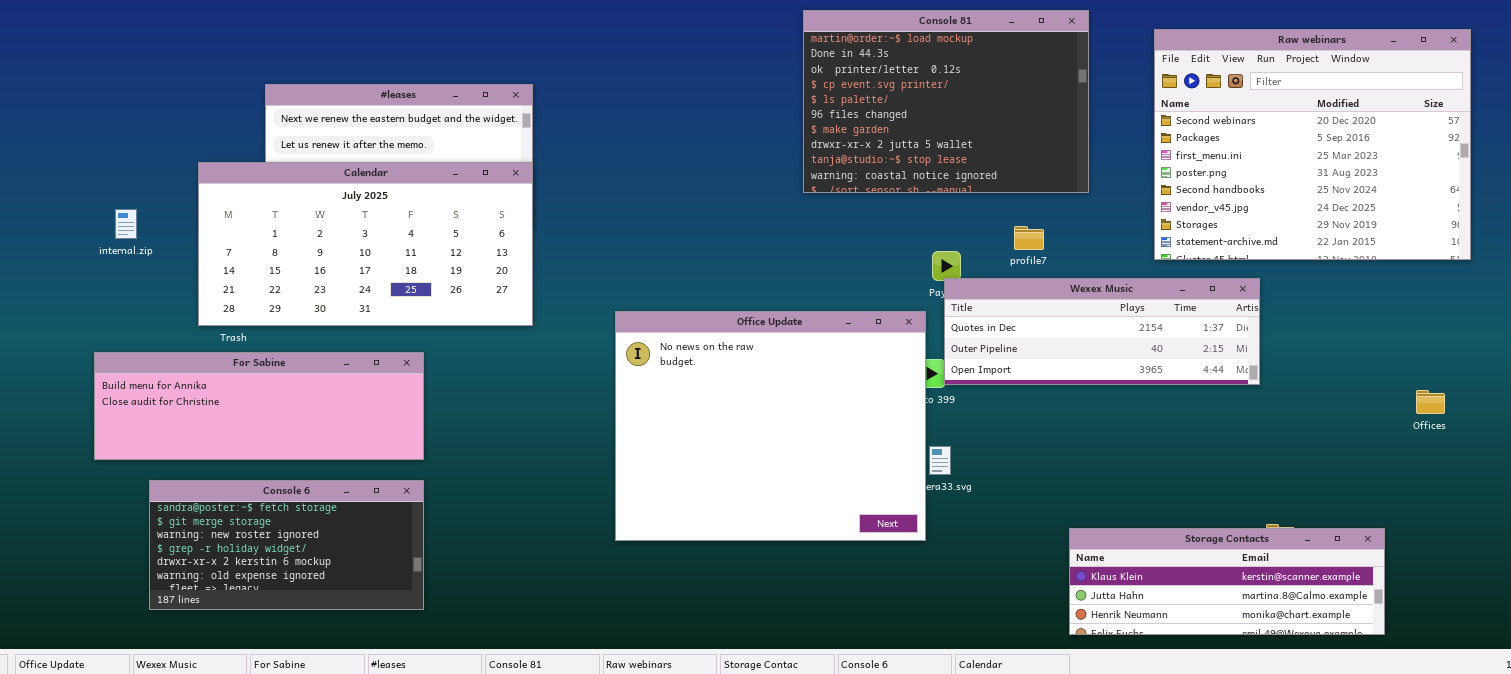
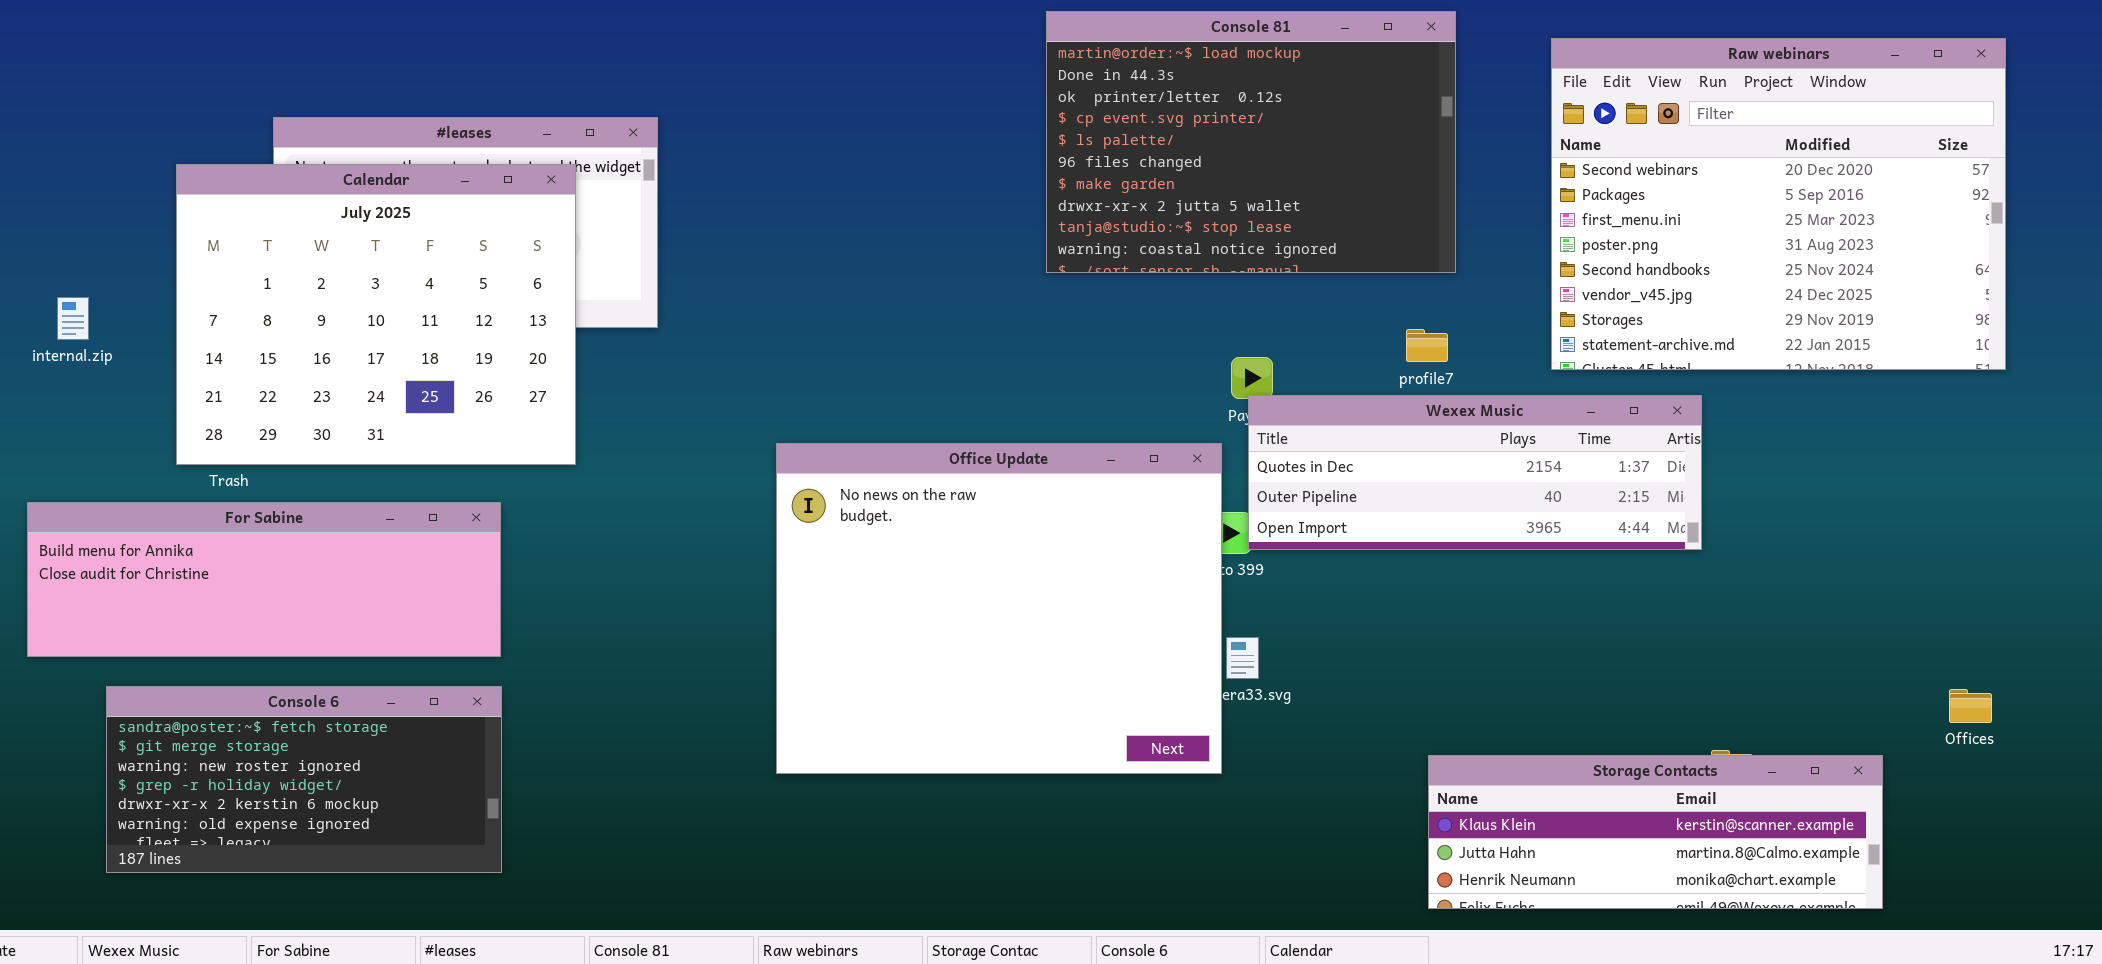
Calendar: [198,162,533,326] -> [176,164,576,465], resized
profile7: [1014,226,1044,250] -> [1406,329,1448,362], moved
Offices: [1416,390,1445,414] -> [1949,689,1992,723], moved

